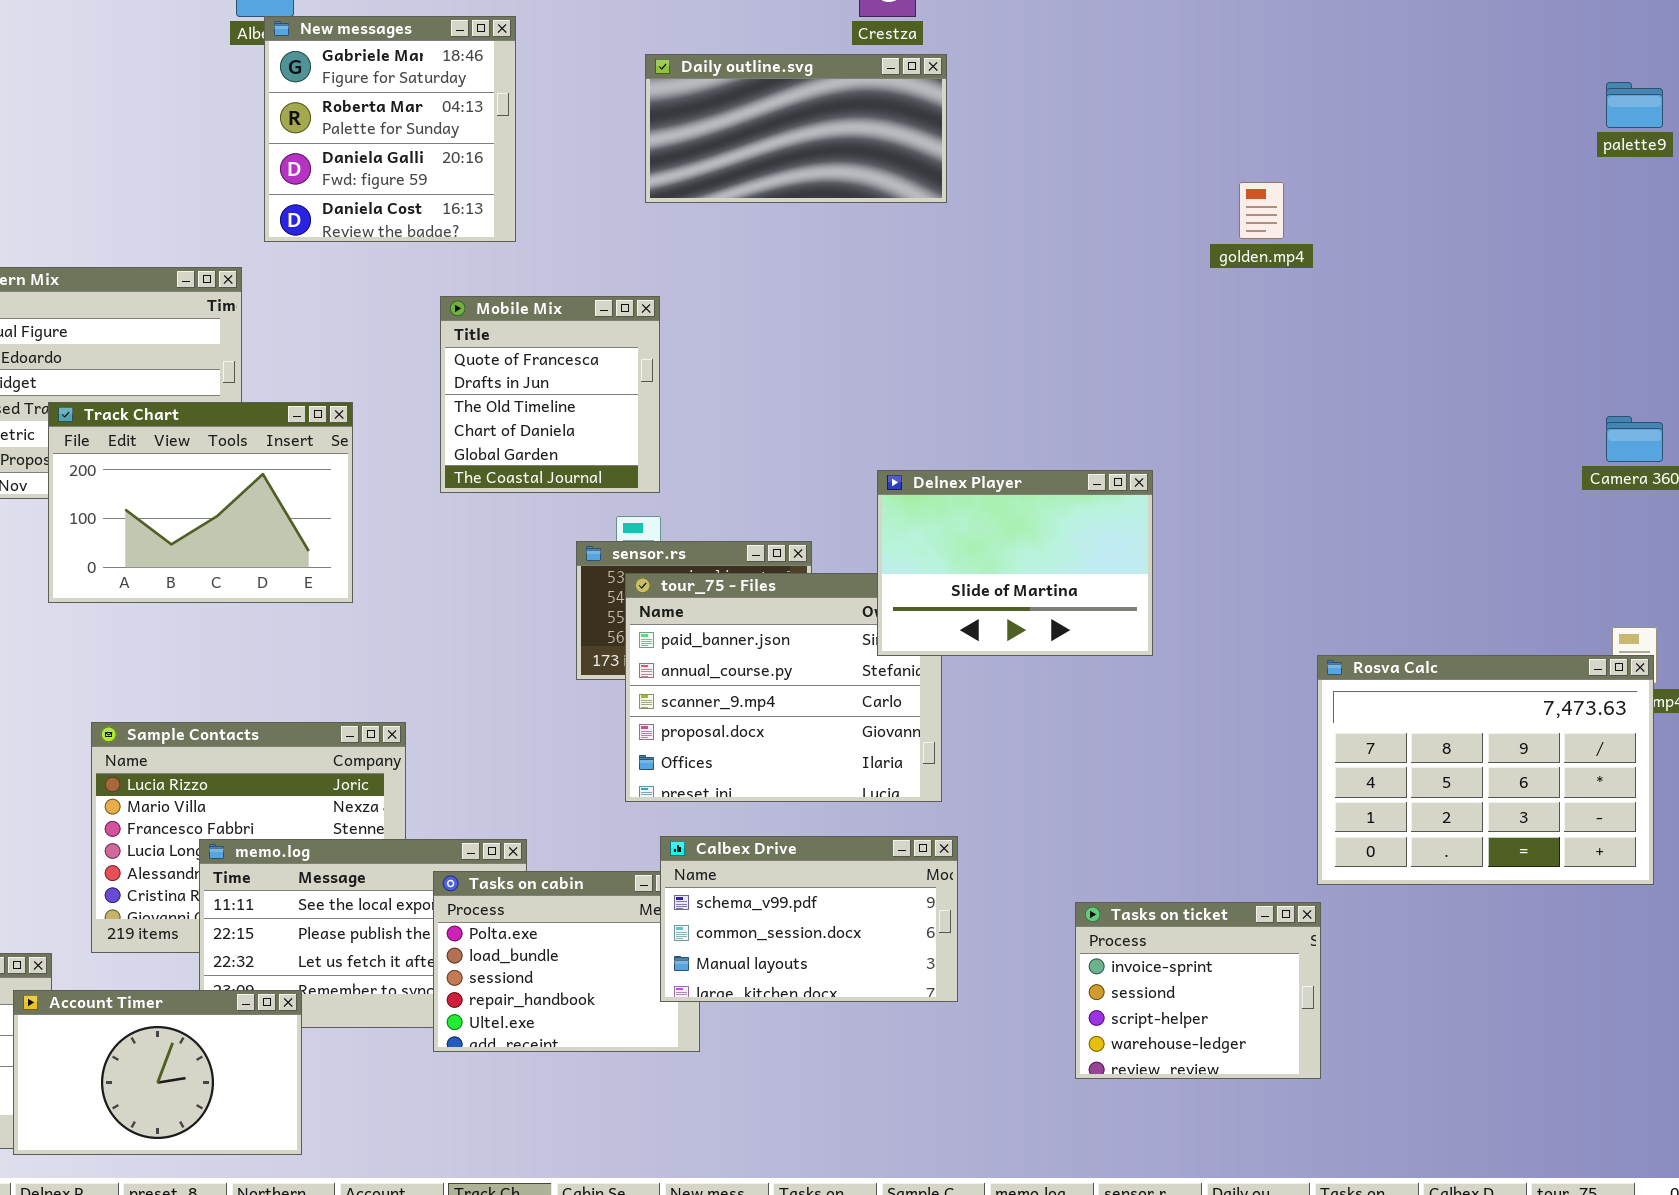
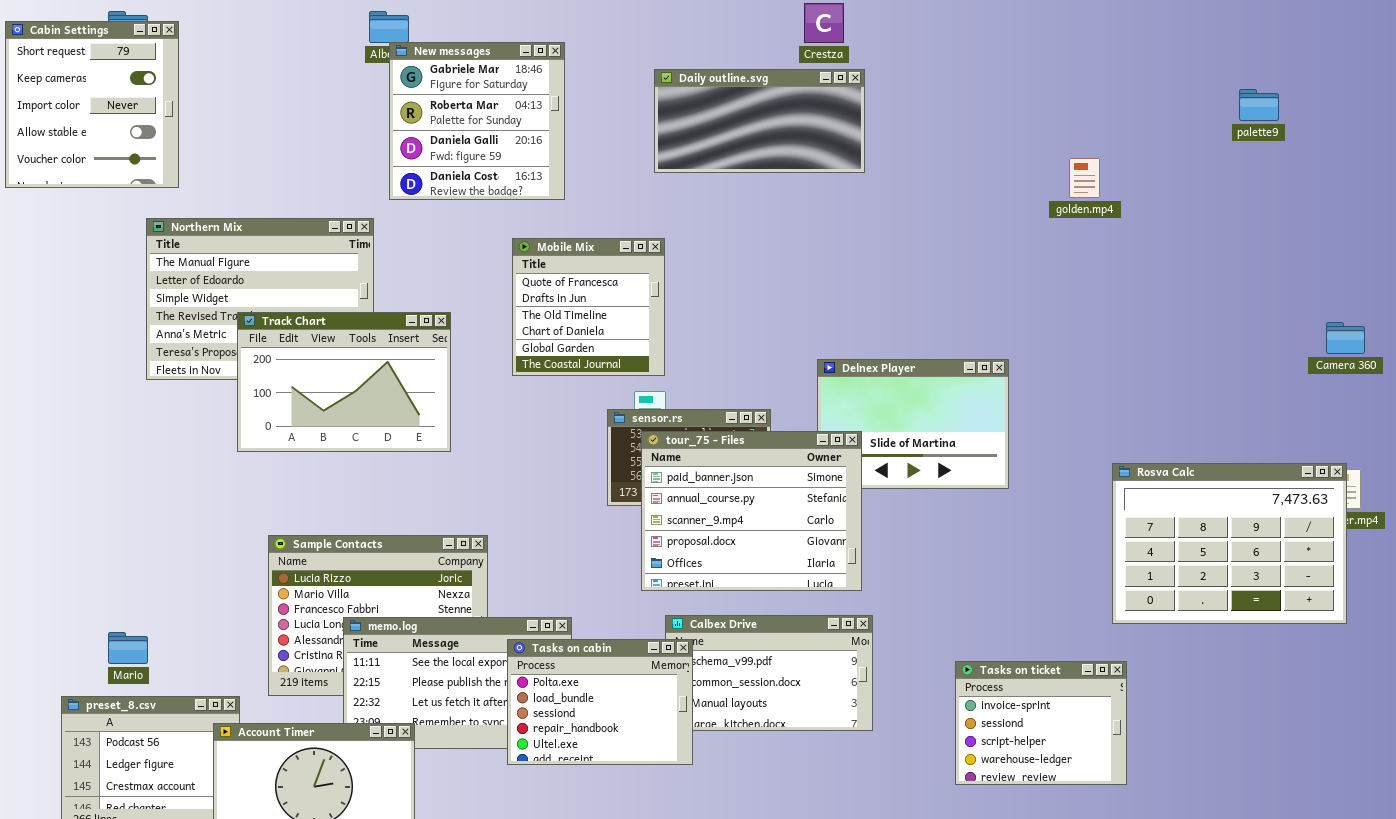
palette9: [1606,82,1663,128] -> [1239,89,1279,121], moved
tour_75 - Files: [625,573,942,802] -> [641,431,862,591], raised
Rosva Calc: [1317,655,1654,885] -> [1112,463,1347,624], moved
Tasks on cabin: [433,871,700,1052] -> [507,639,693,765], raised

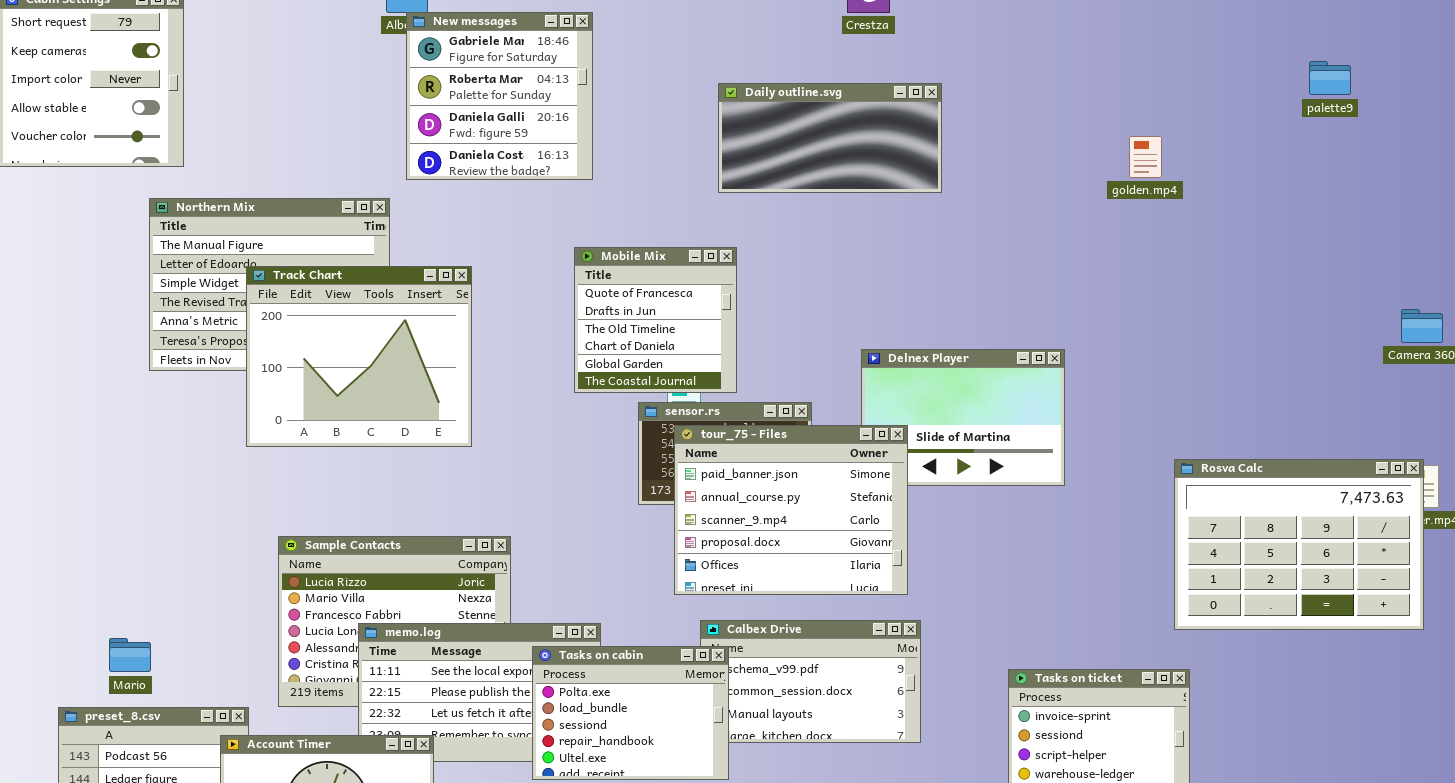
Daily outline.svg: [654,69,865,173] -> [718,83,942,193], moved
Mobile Mix: [512,238,665,376] -> [574,247,737,393], moved
Track Chart: [237,312,451,452] -> [246,266,472,447], resized

